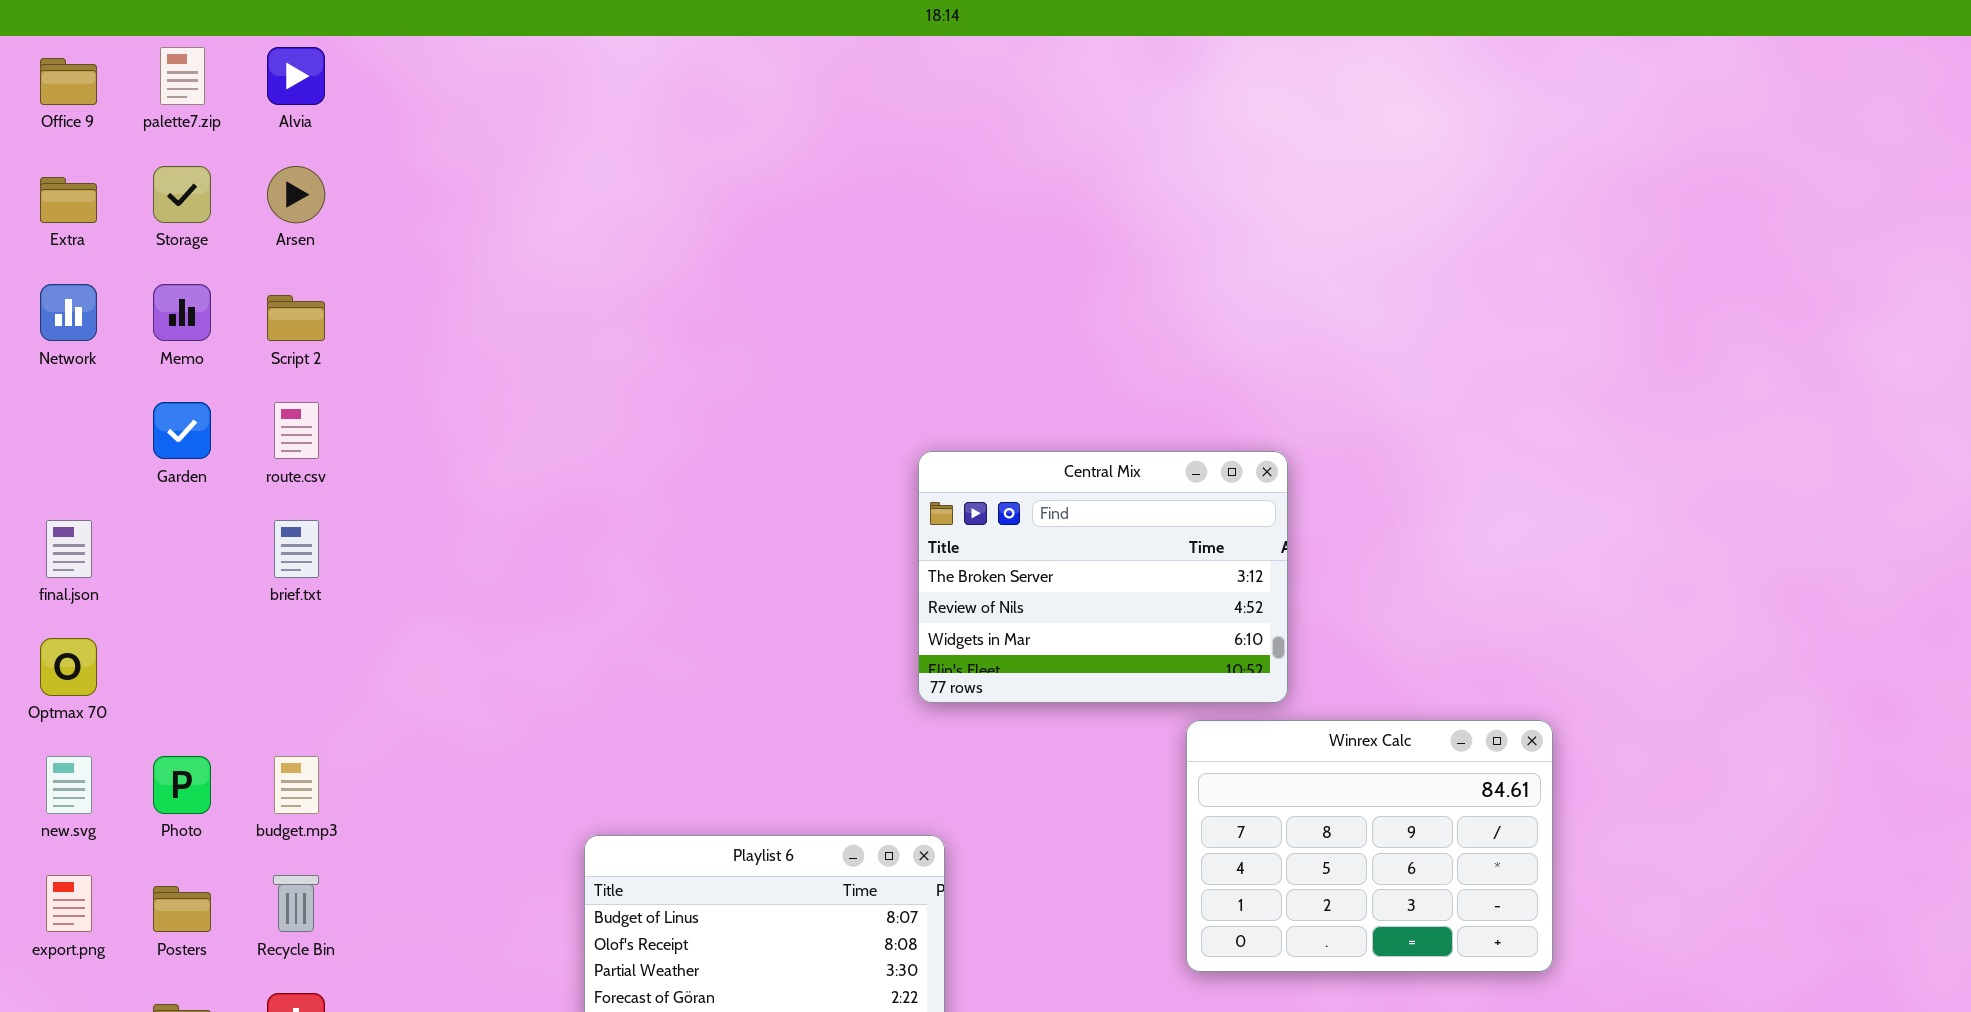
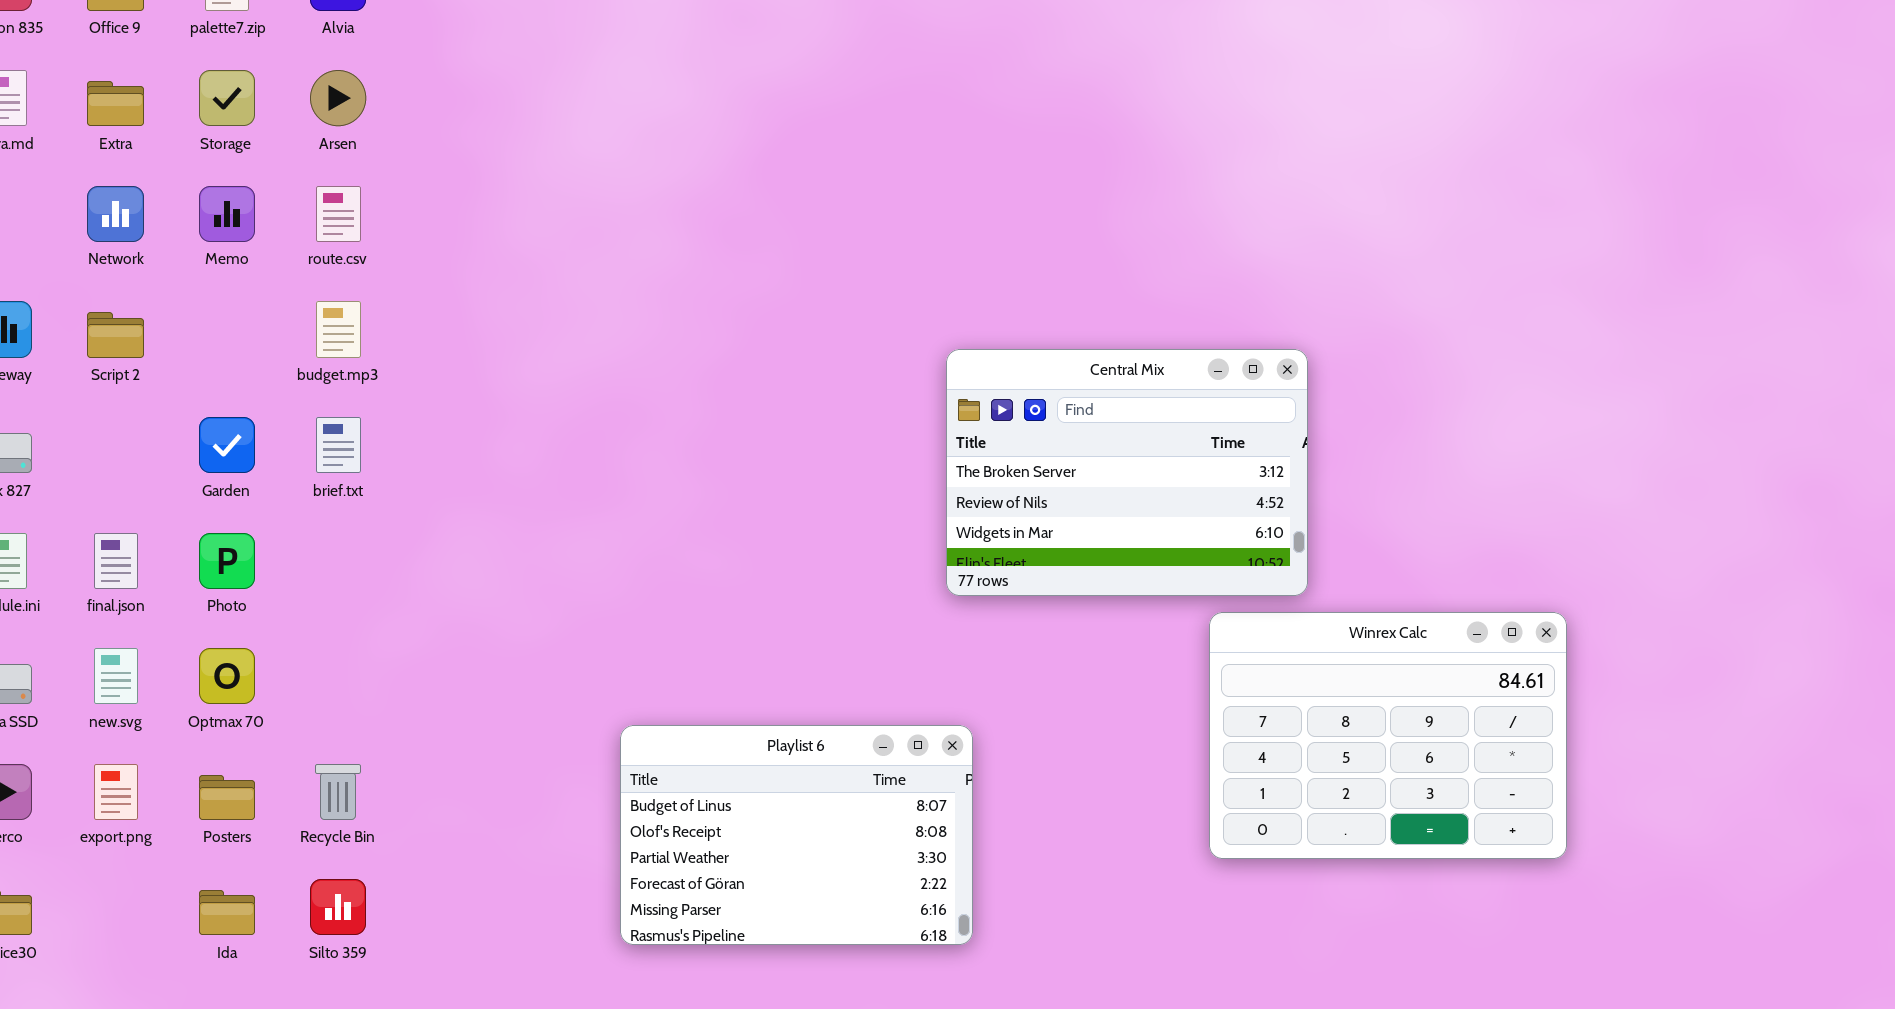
Script 2: [267,295,325,341] -> [87,312,144,358], moved
Garden: [153,402,211,459] -> [199,417,255,473], moved
route.csv: [274,402,319,459] -> [316,186,361,242], moved
final.json: [46,520,92,578] -> [94,533,138,589], moved
Optmax 70: [40,638,97,696] -> [199,648,255,704], moved
Photo: [153,756,211,814] -> [199,533,255,589], moved
budget.mp3: [274,756,319,814] -> [316,301,361,358], moved

